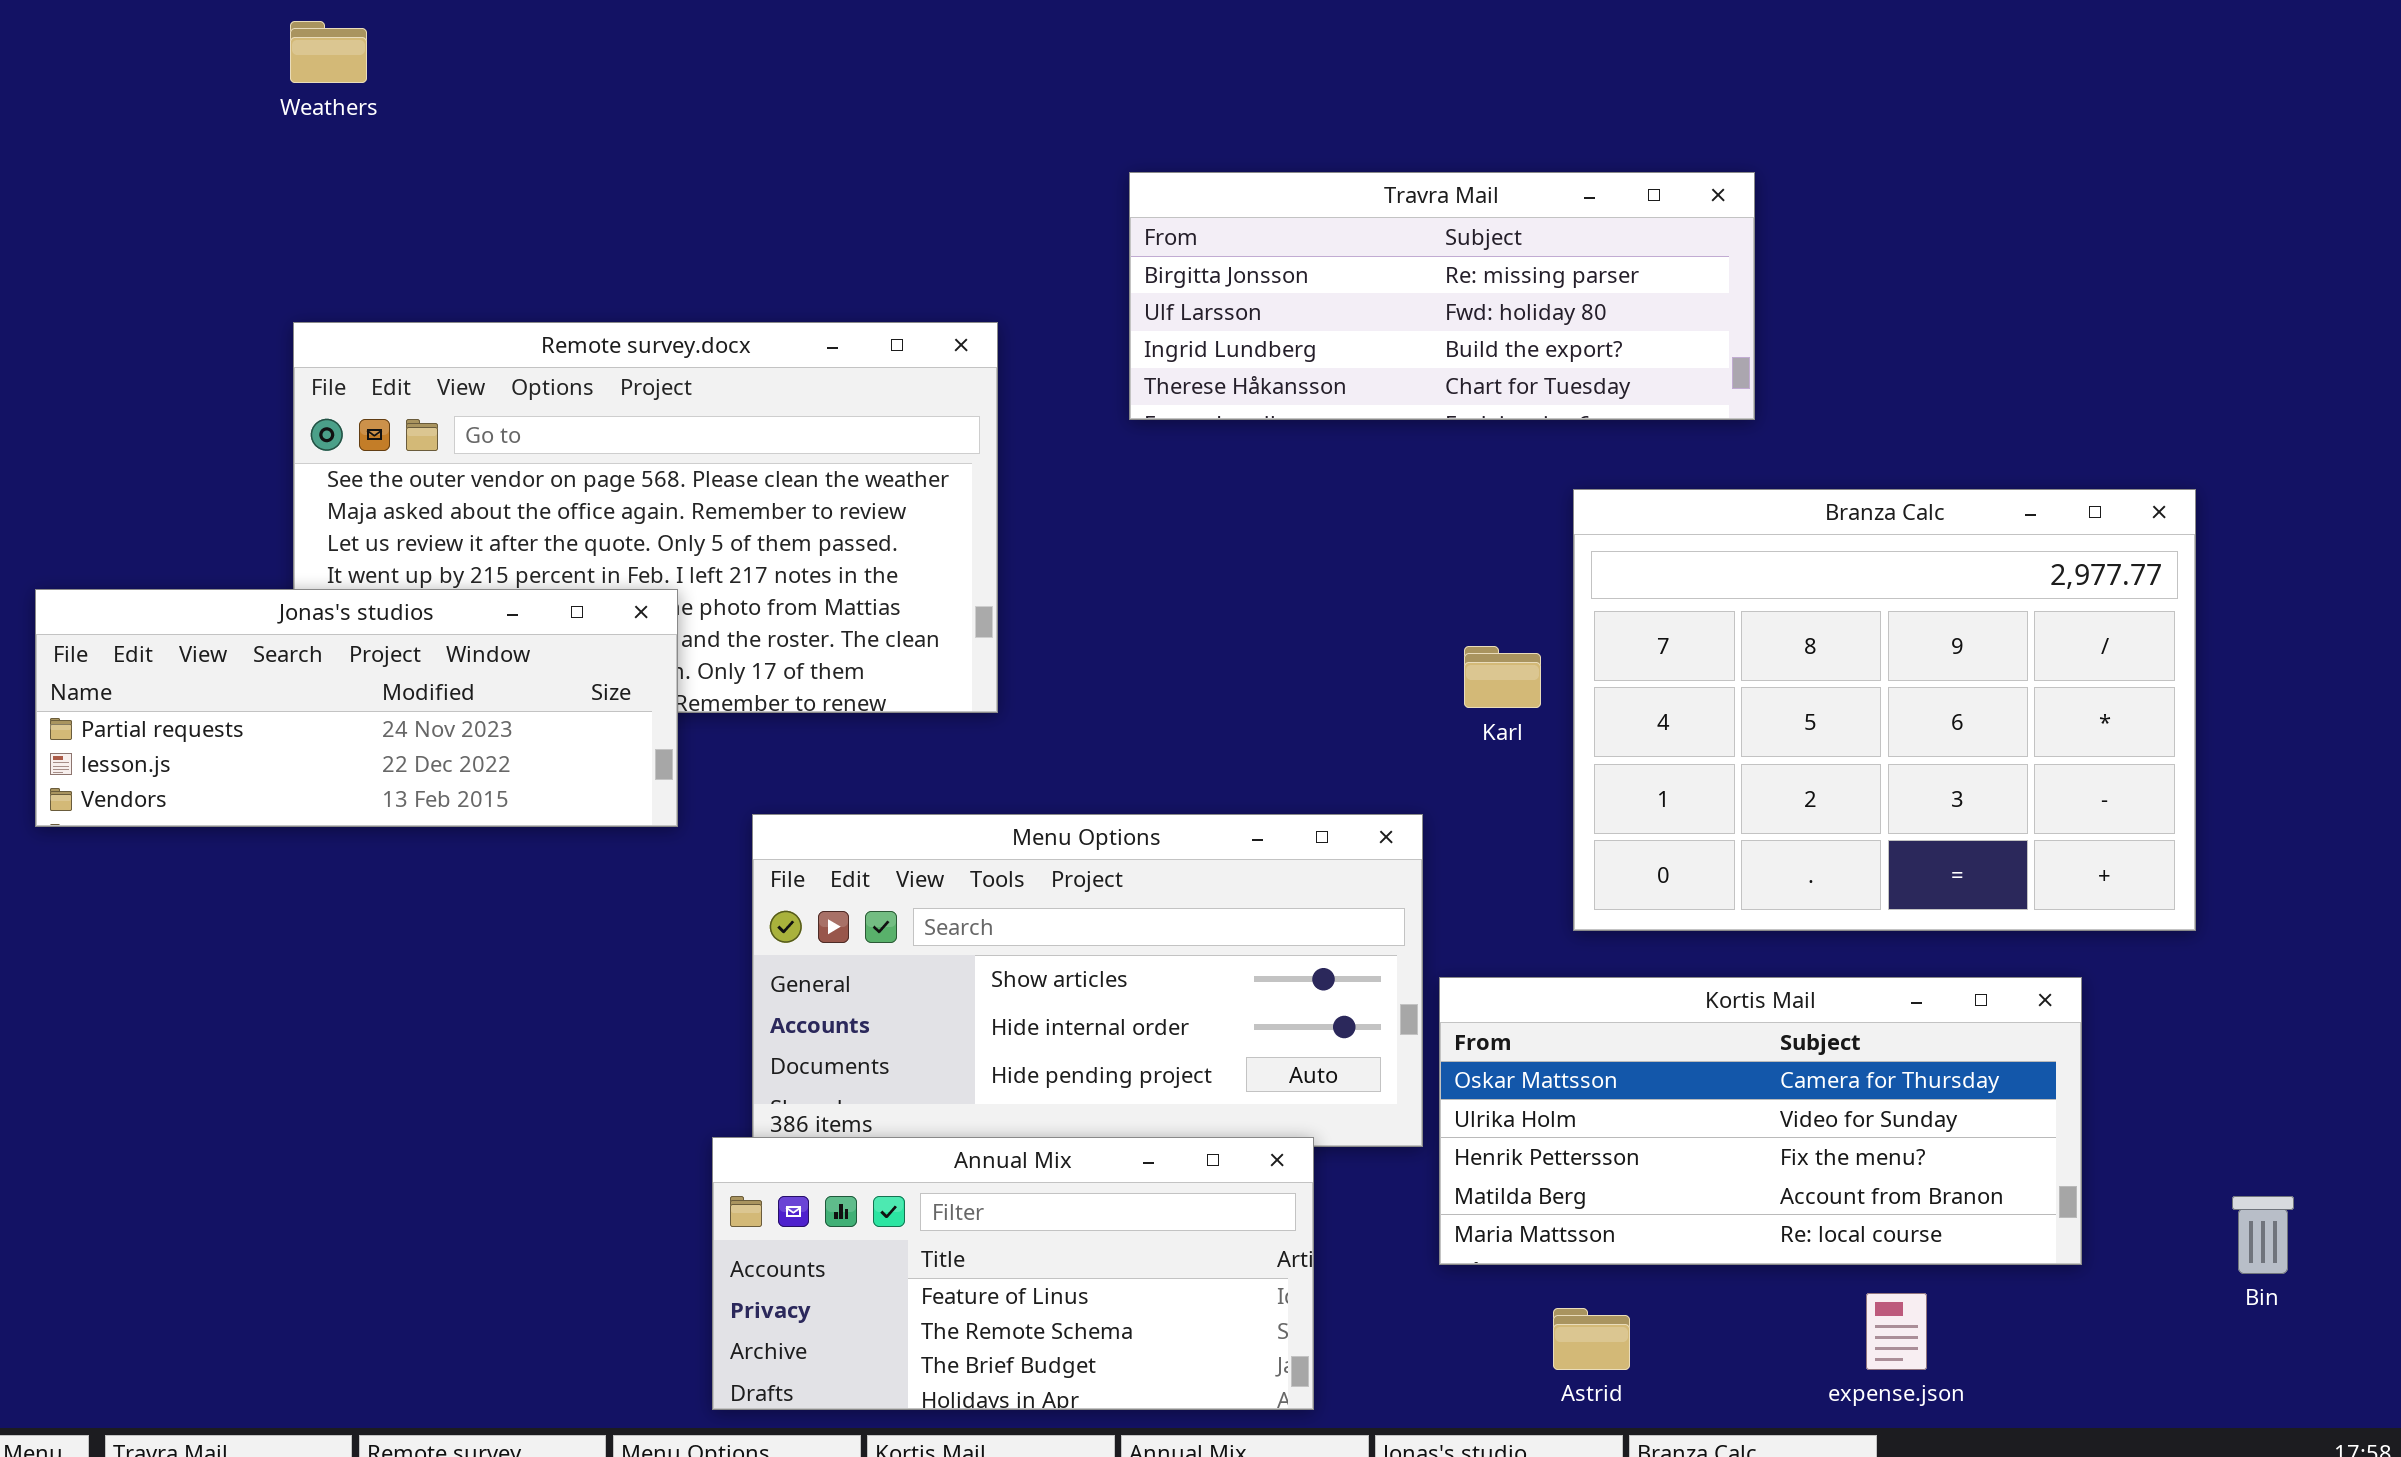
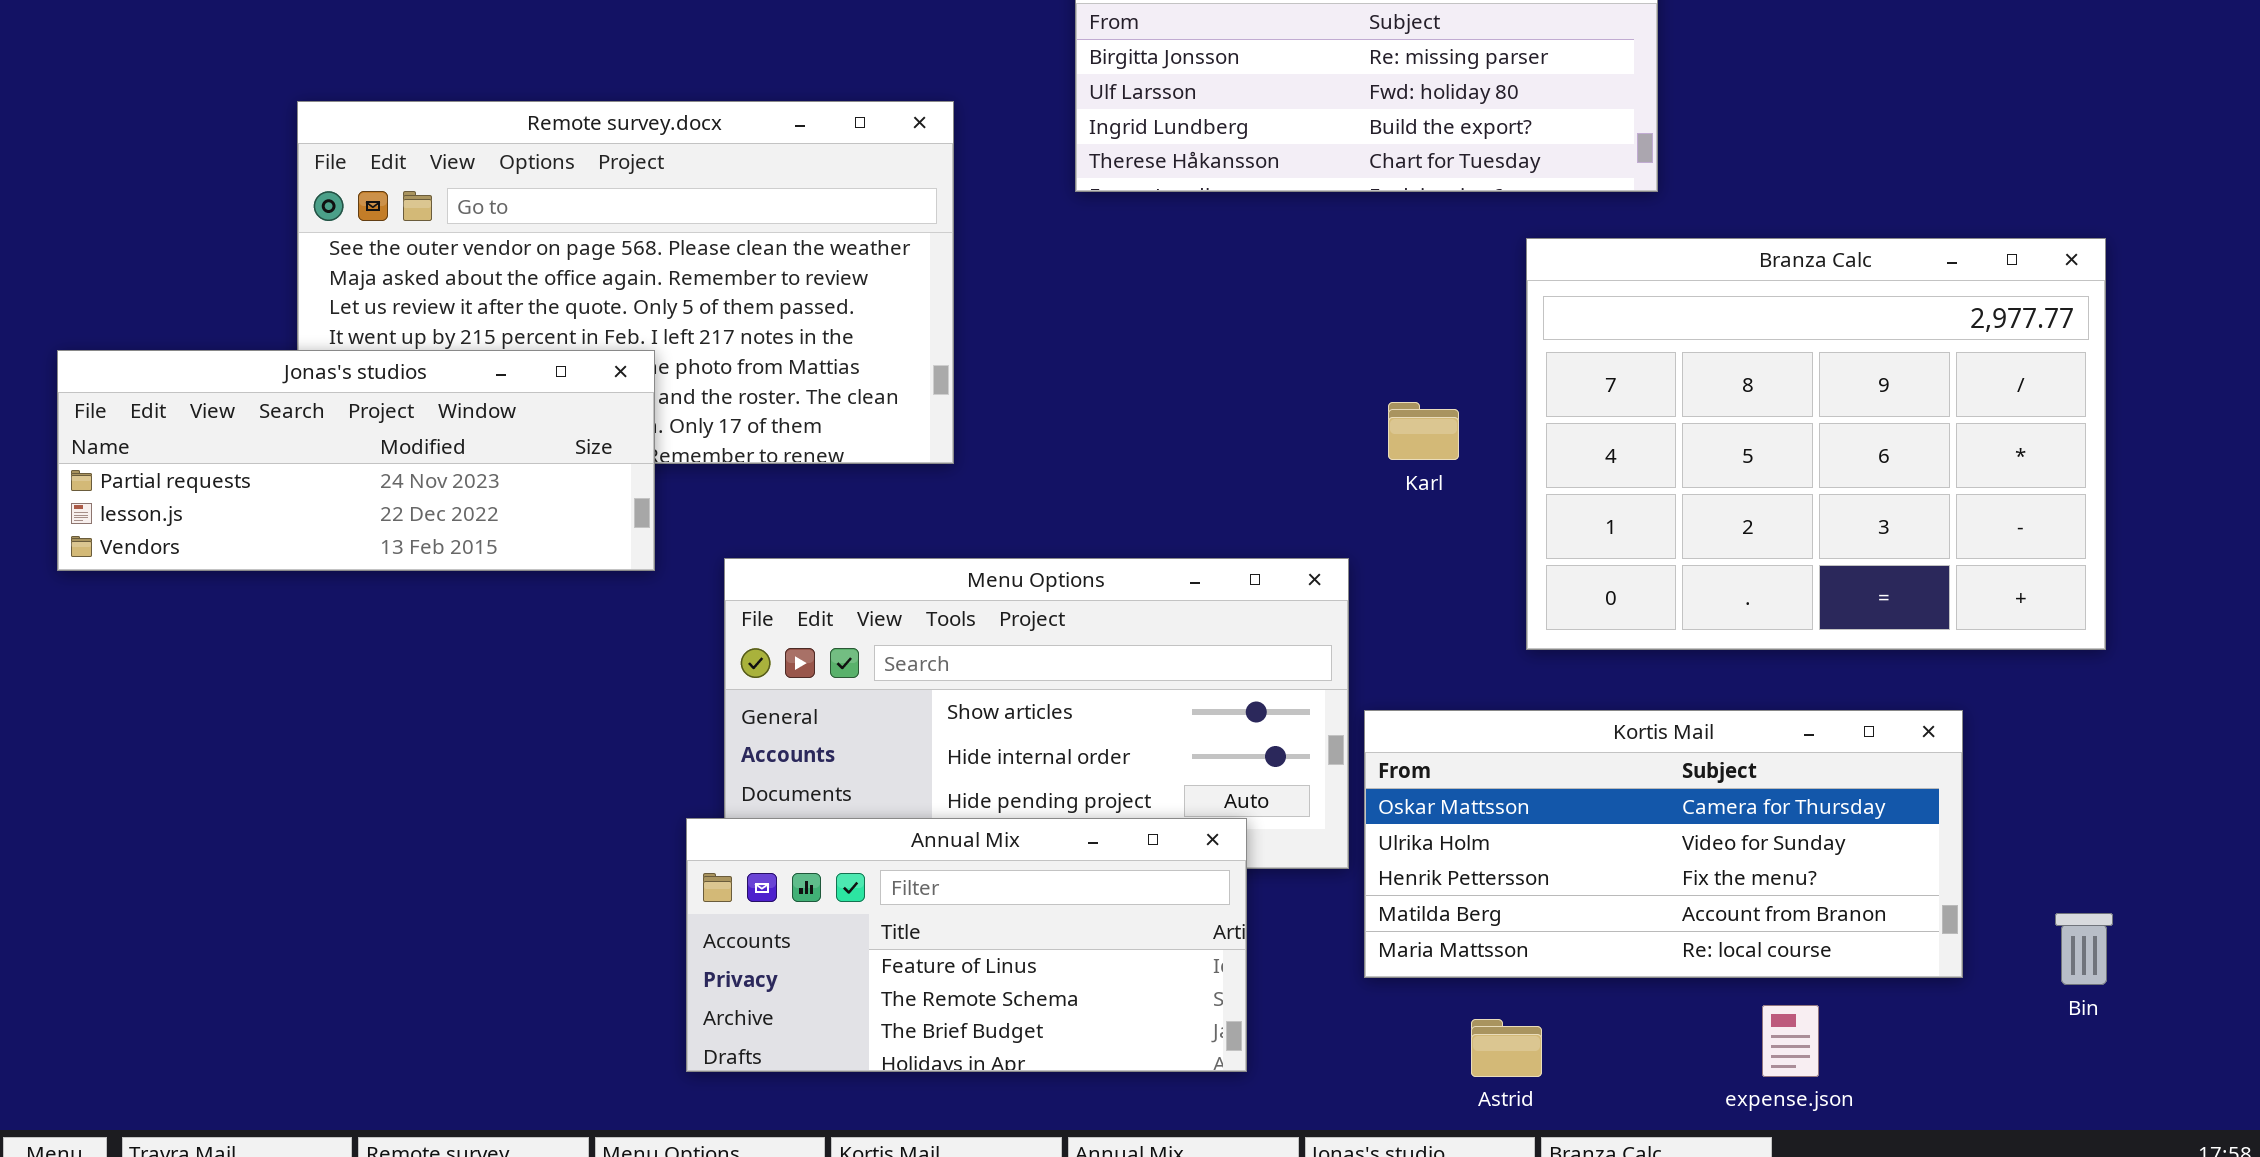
Branza Calc: [1573,489,2196,931] -> [1526,238,2106,650], moved
Annual Mix: [712,1137,1314,1410] -> [686,818,1247,1072], moved
Bin: [2232,1196,2294,1274] -> [2055,913,2113,985], moved

